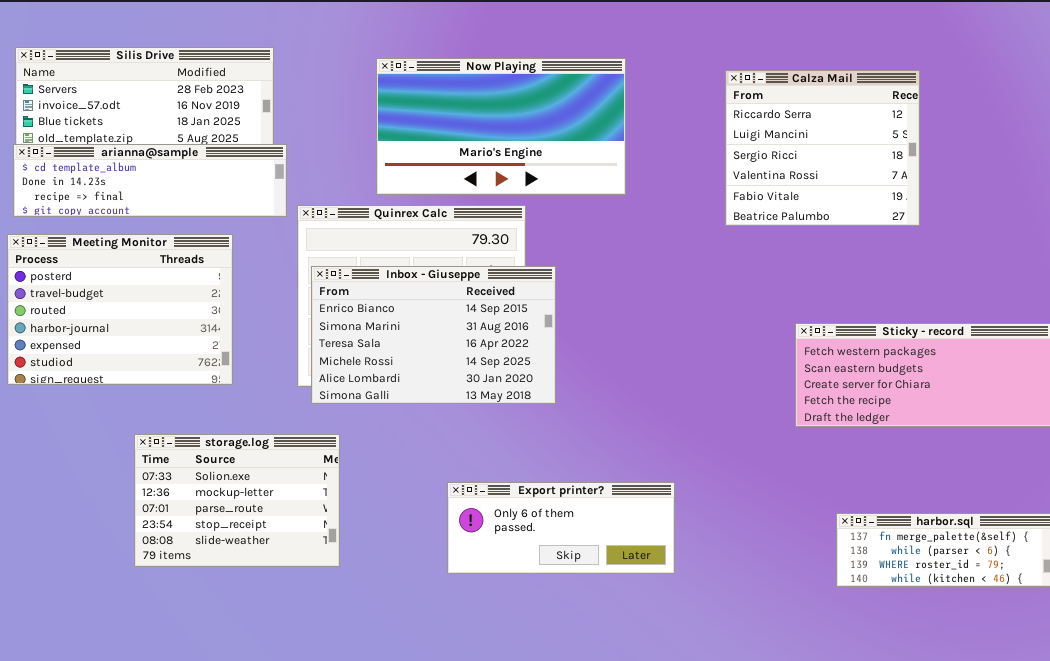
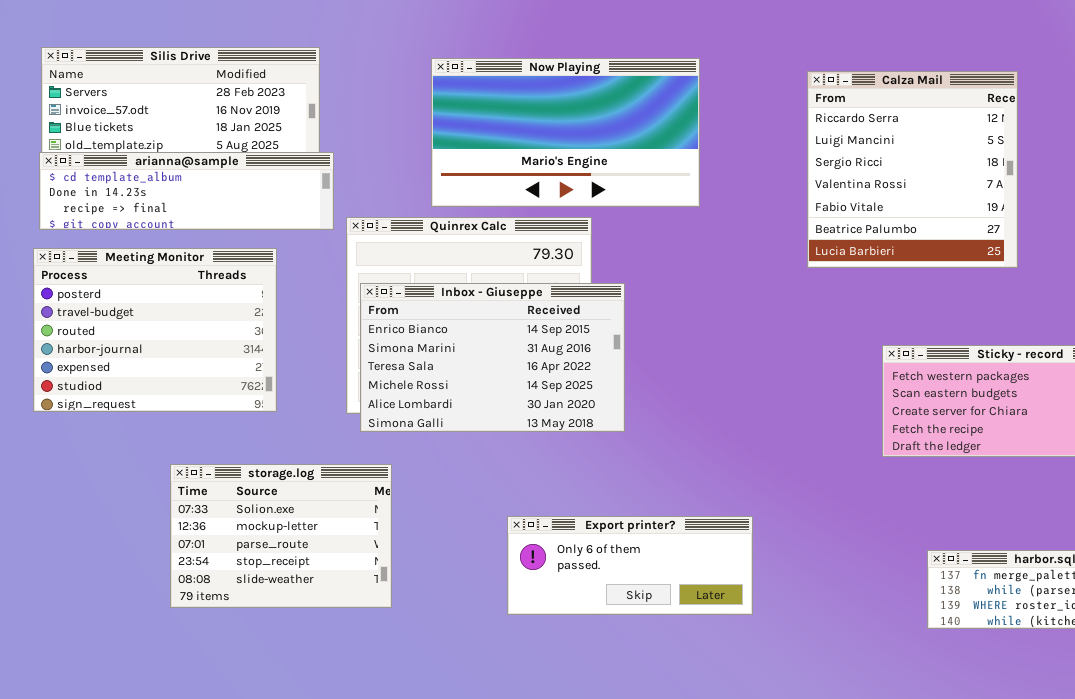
Calza Mail: [725,70,920,226] -> [807,71,1018,268], resized

